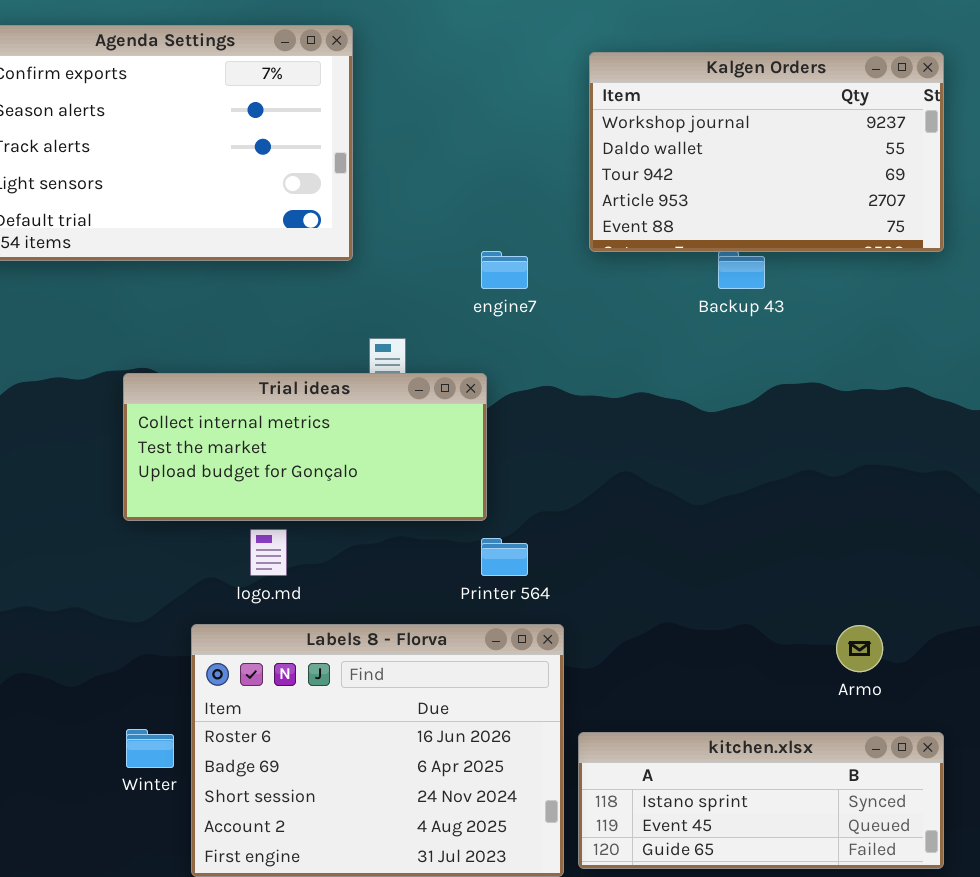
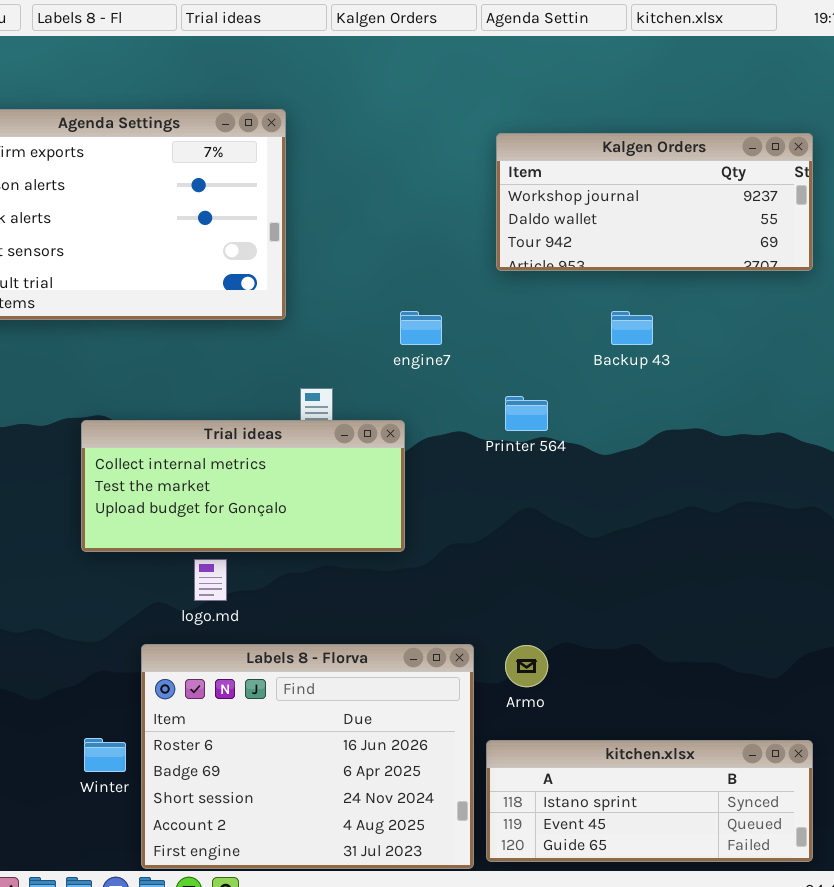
Kalgen Orders: [589,52,944,252] -> [496,133,813,271], resized
Printer 564: [481,538,528,576] -> [505,396,548,431], moved
Armo: [836,625,883,672] -> [505,645,548,687], moved

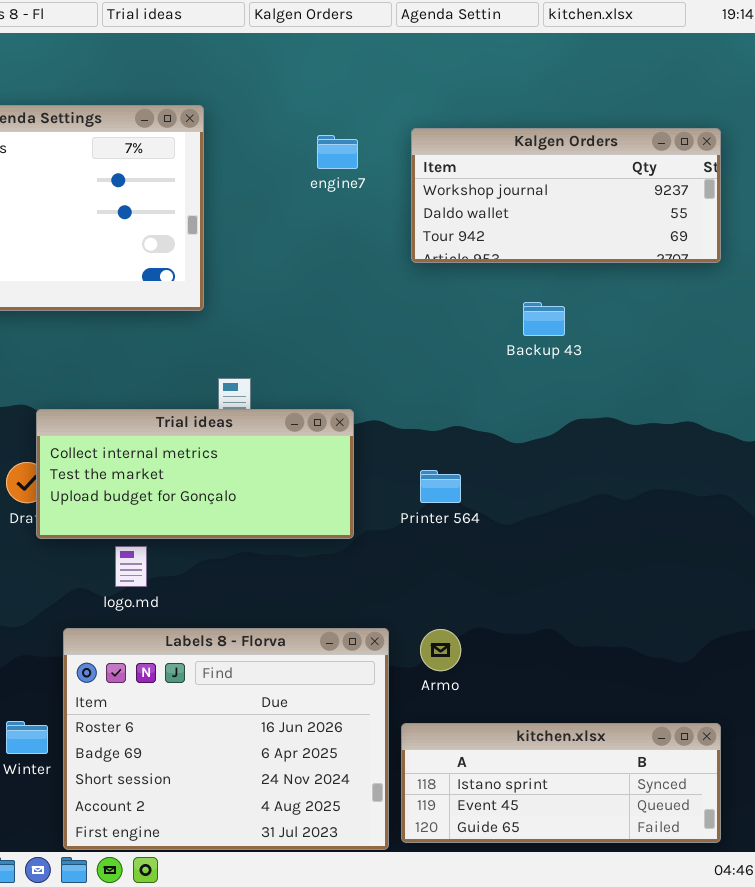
engine7: [400,311,442,345] -> [317,135,358,169], moved
Printer 564: [505,396,548,431] -> [420,470,461,503], moved
Trial ideas: [81,420,405,552] -> [36,409,354,539], moved

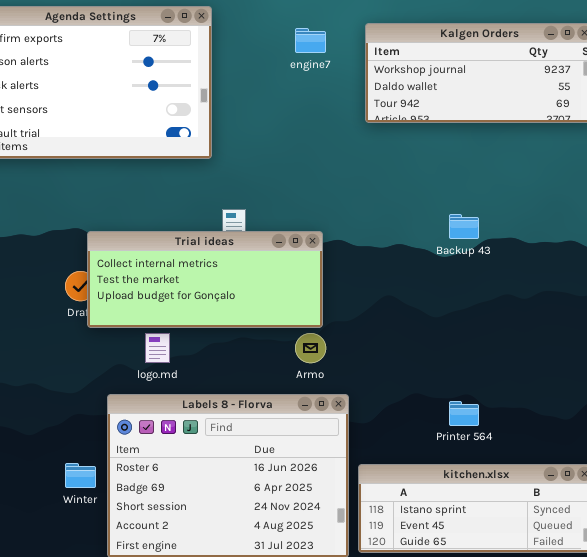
Backup 43: [523,302,565,336] -> [449,214,479,239], moved
Printer 564: [420,470,461,503] -> [449,401,479,426], moved
Armo: [420,629,461,671] -> [295,333,326,363], moved

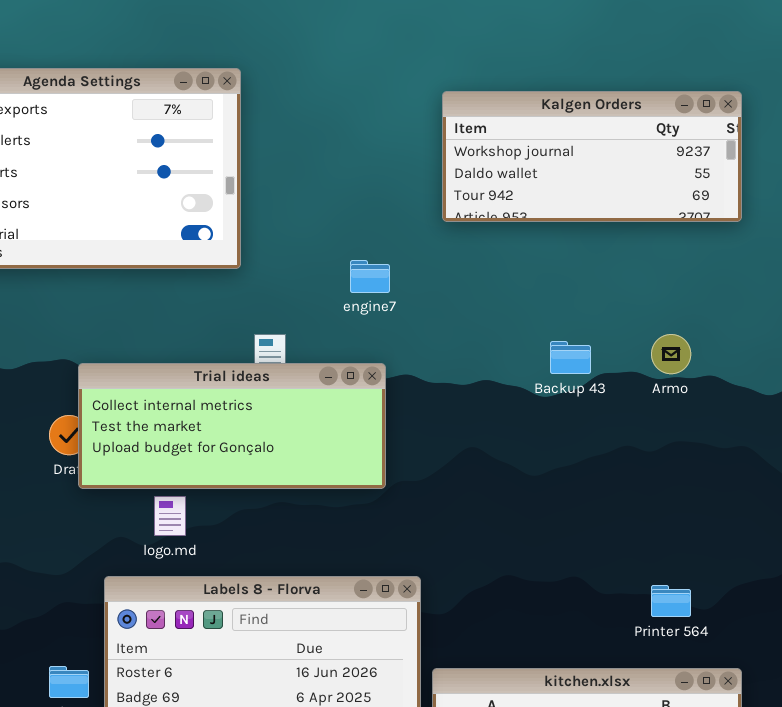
engine7: [295,28,326,53] -> [350,260,390,293], moved
Armo: [295,333,326,363] -> [651,334,691,374], moved
Printer 564: [449,401,479,426] -> [651,585,691,617], moved

